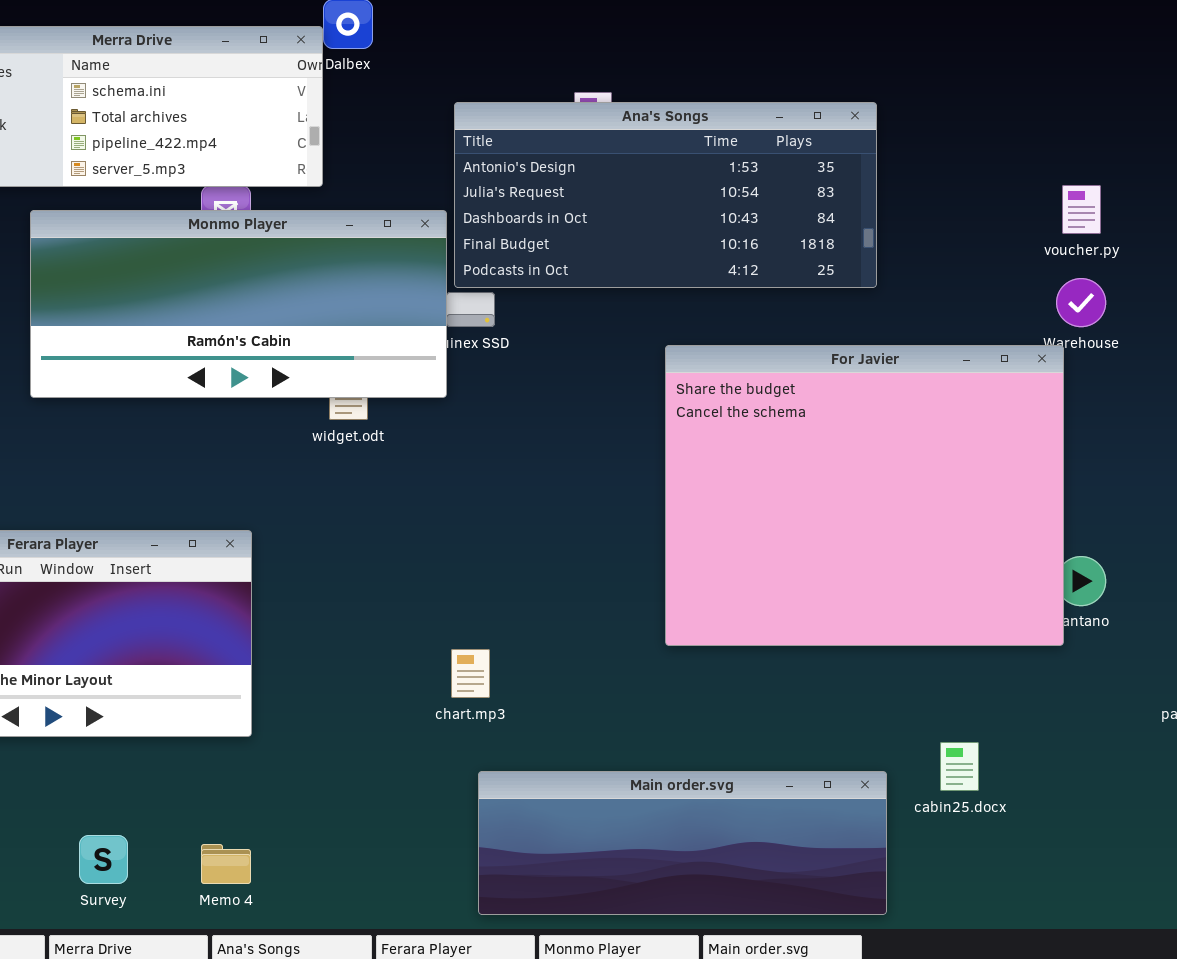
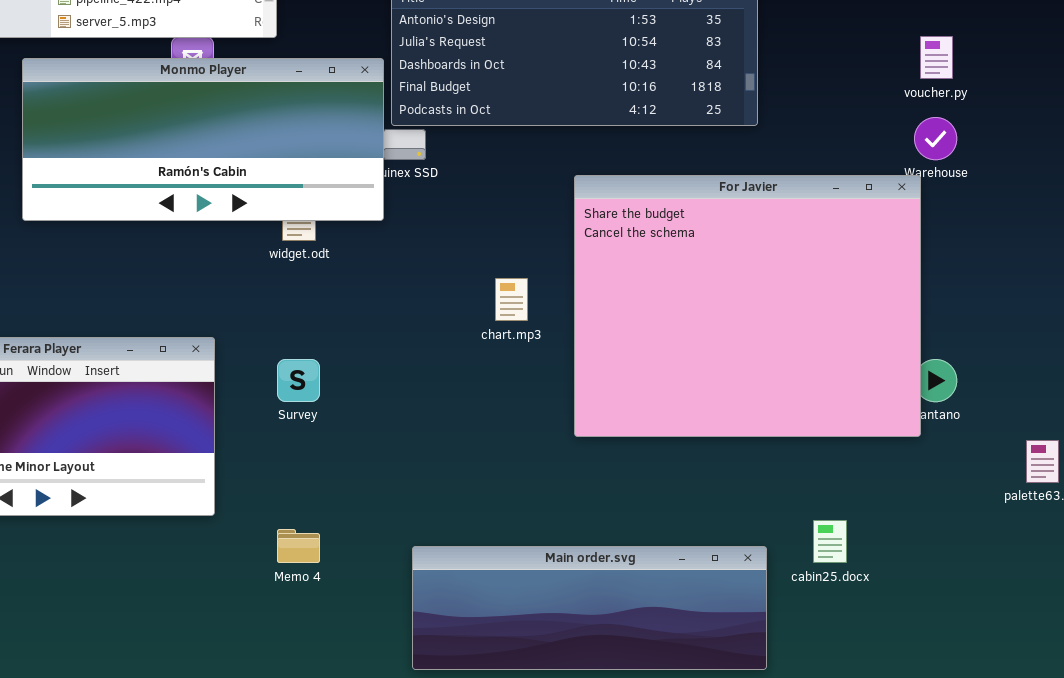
chart.mp3: [451,649,490,698] -> [495,278,528,321], moved
Survey: [79,835,128,884] -> [277,359,320,402], moved
Memo 4: [201,844,251,884] -> [277,529,320,563], moved

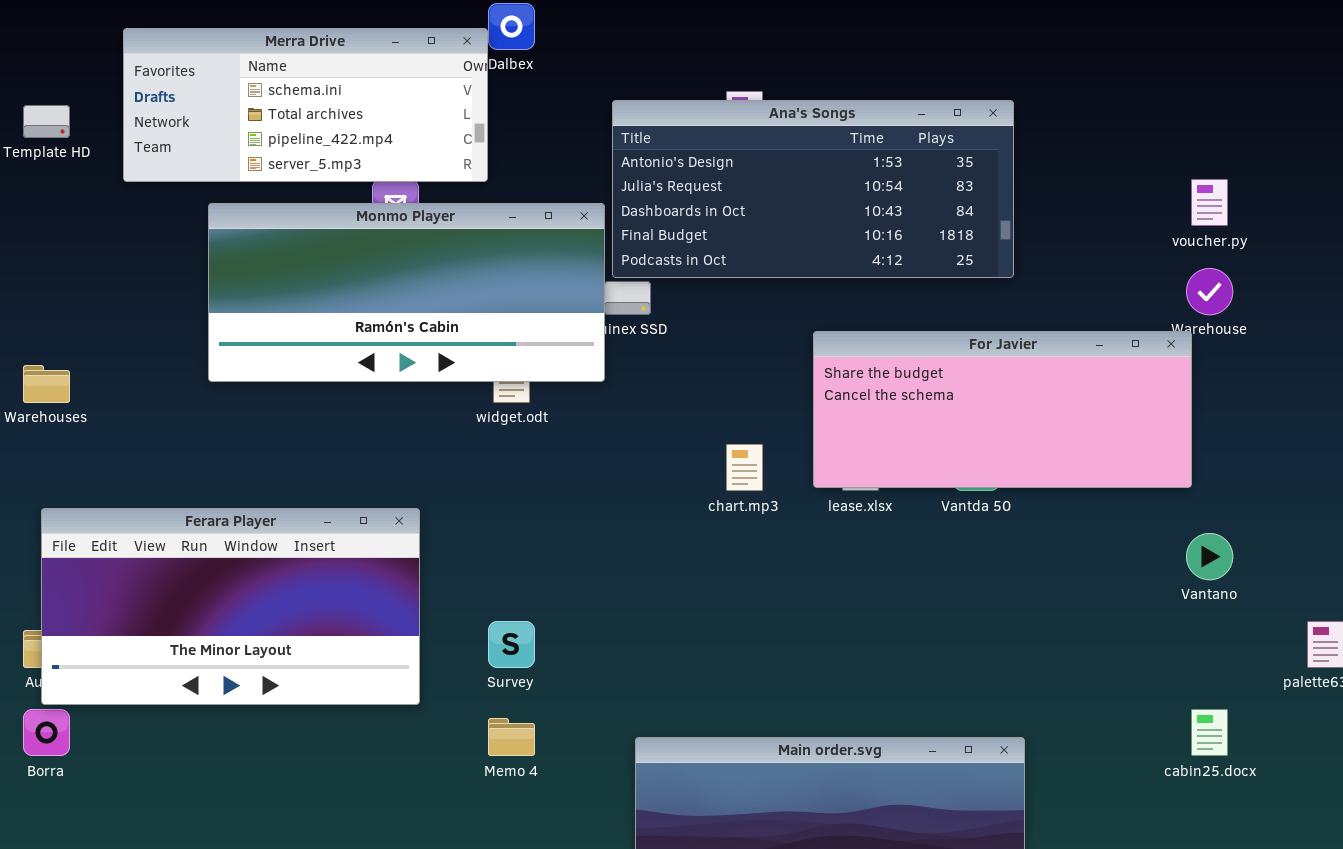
For Javier: [574,175,921,437] -> [813,331,1192,488], resized
Survey: [277,359,320,402] -> [488,621,535,668], moved
cabin25.docx: [813,520,847,563] -> [1191,709,1228,756], moved

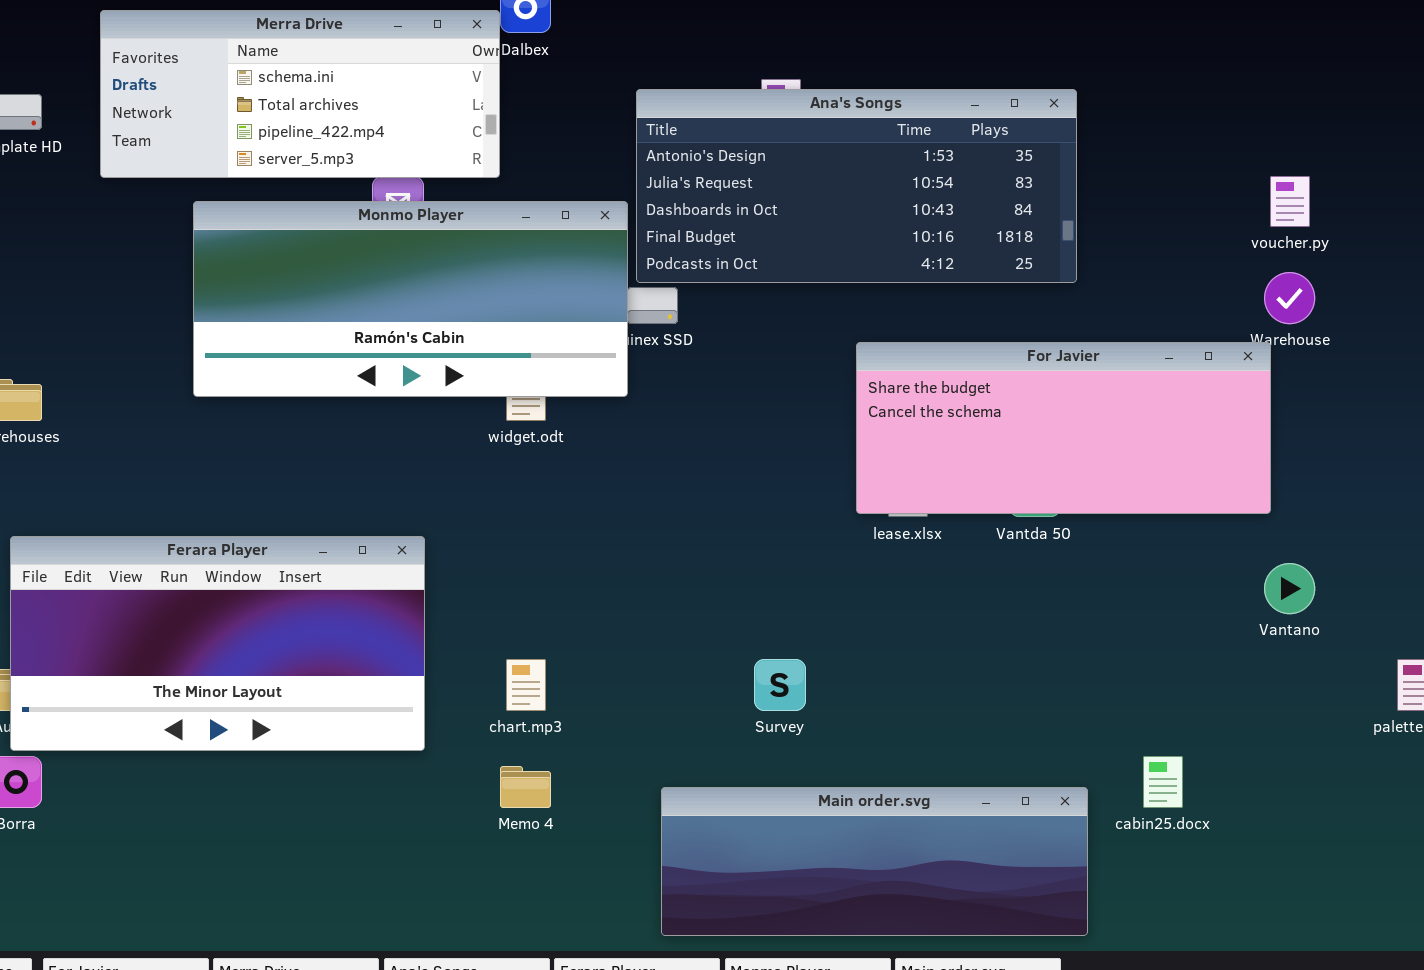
chart.mp3: [726,444,763,491] -> [506,659,546,711], moved
Survey: [488,621,535,668] -> [754,659,806,711], moved
cabin25.docx: [1191,709,1228,756] -> [1143,756,1183,808], moved

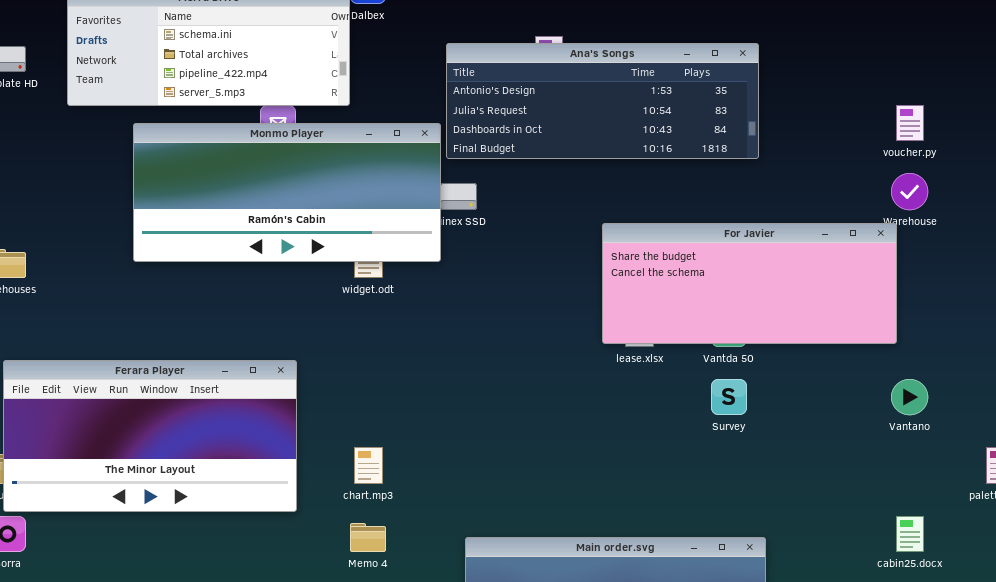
Ana's Songs: [636,89,1077,283] -> [446,43,759,159], resized
Survey: [754,659,806,711] -> [711,379,747,415], moved
cabin25.docx: [1143,756,1183,808] -> [896,516,924,552], moved

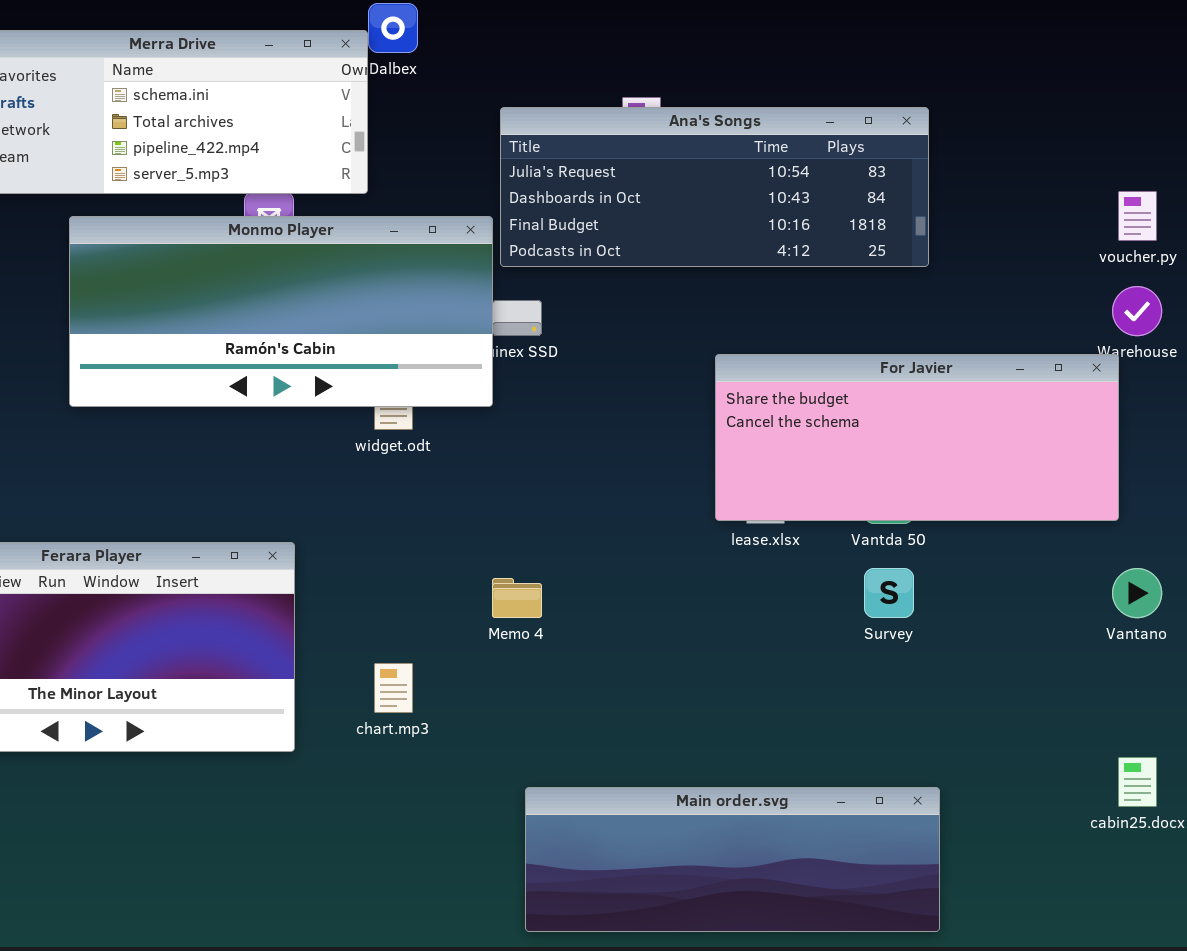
Ana's Songs: [446,43,759,159] -> [500,107,929,267], scrolled down 1 row
Memo 4: [350,523,386,552] -> [492,578,542,618], moved

